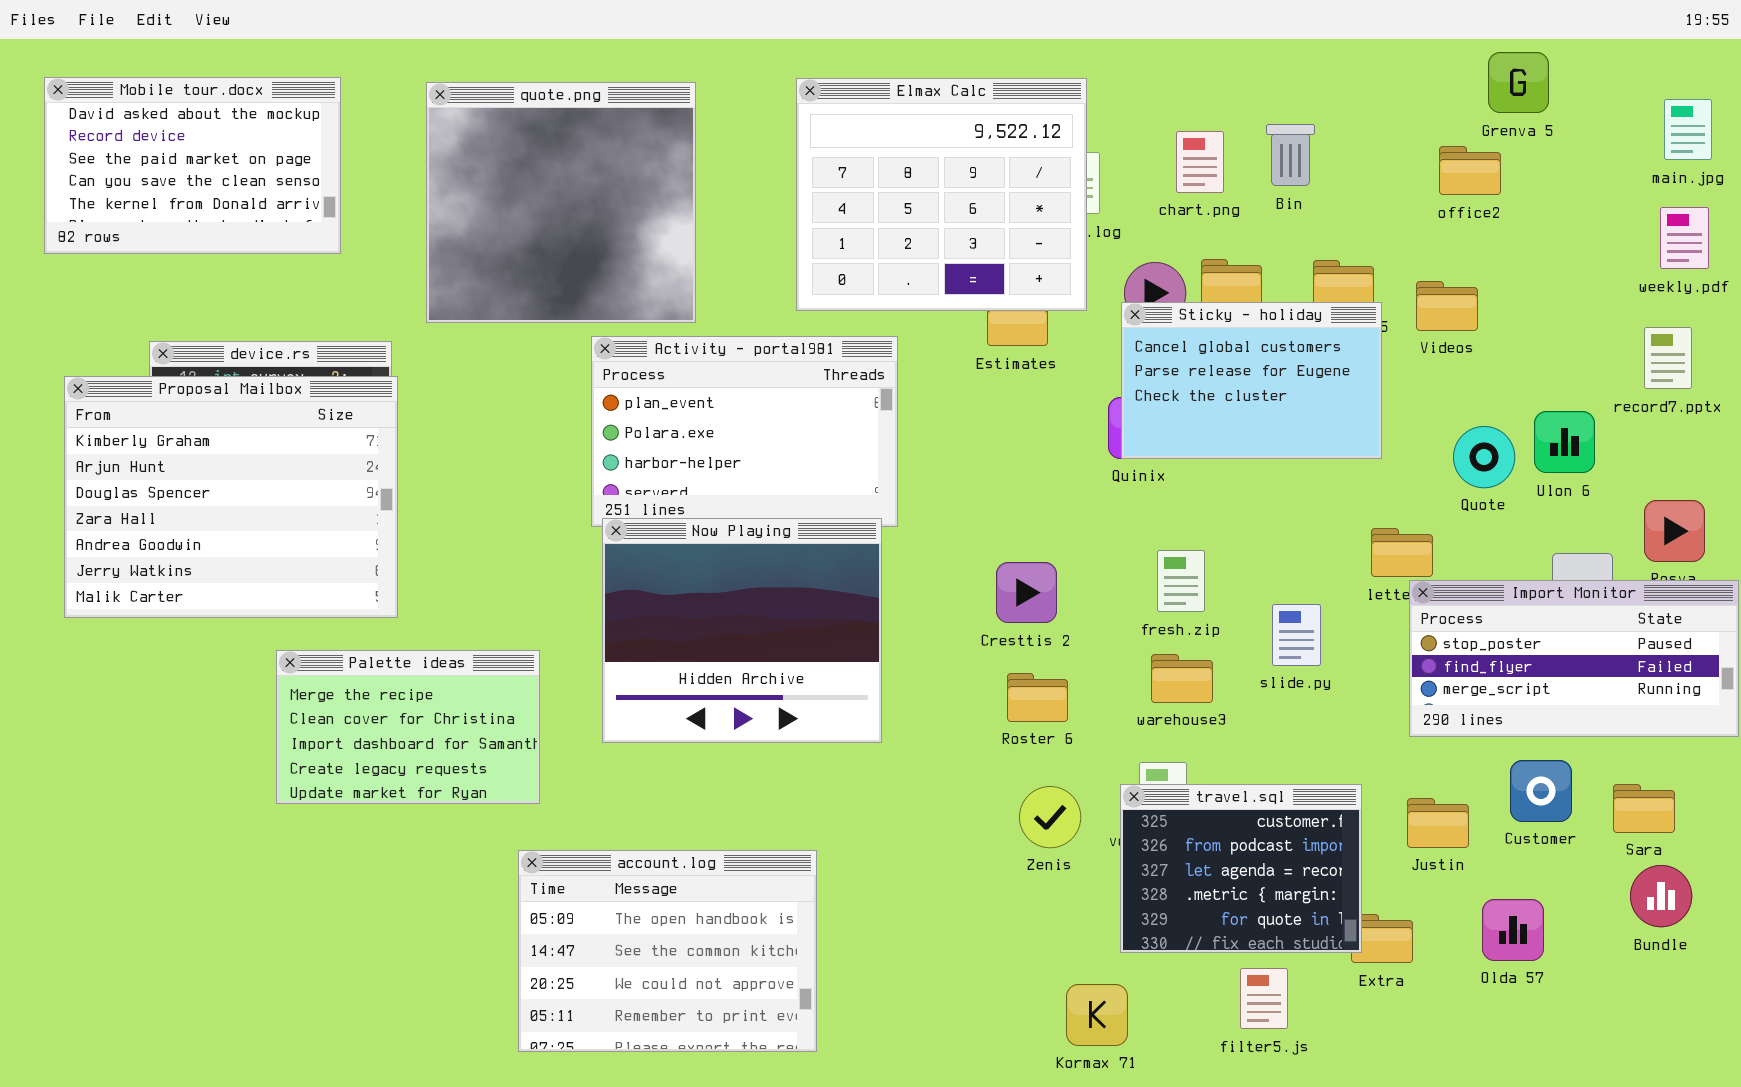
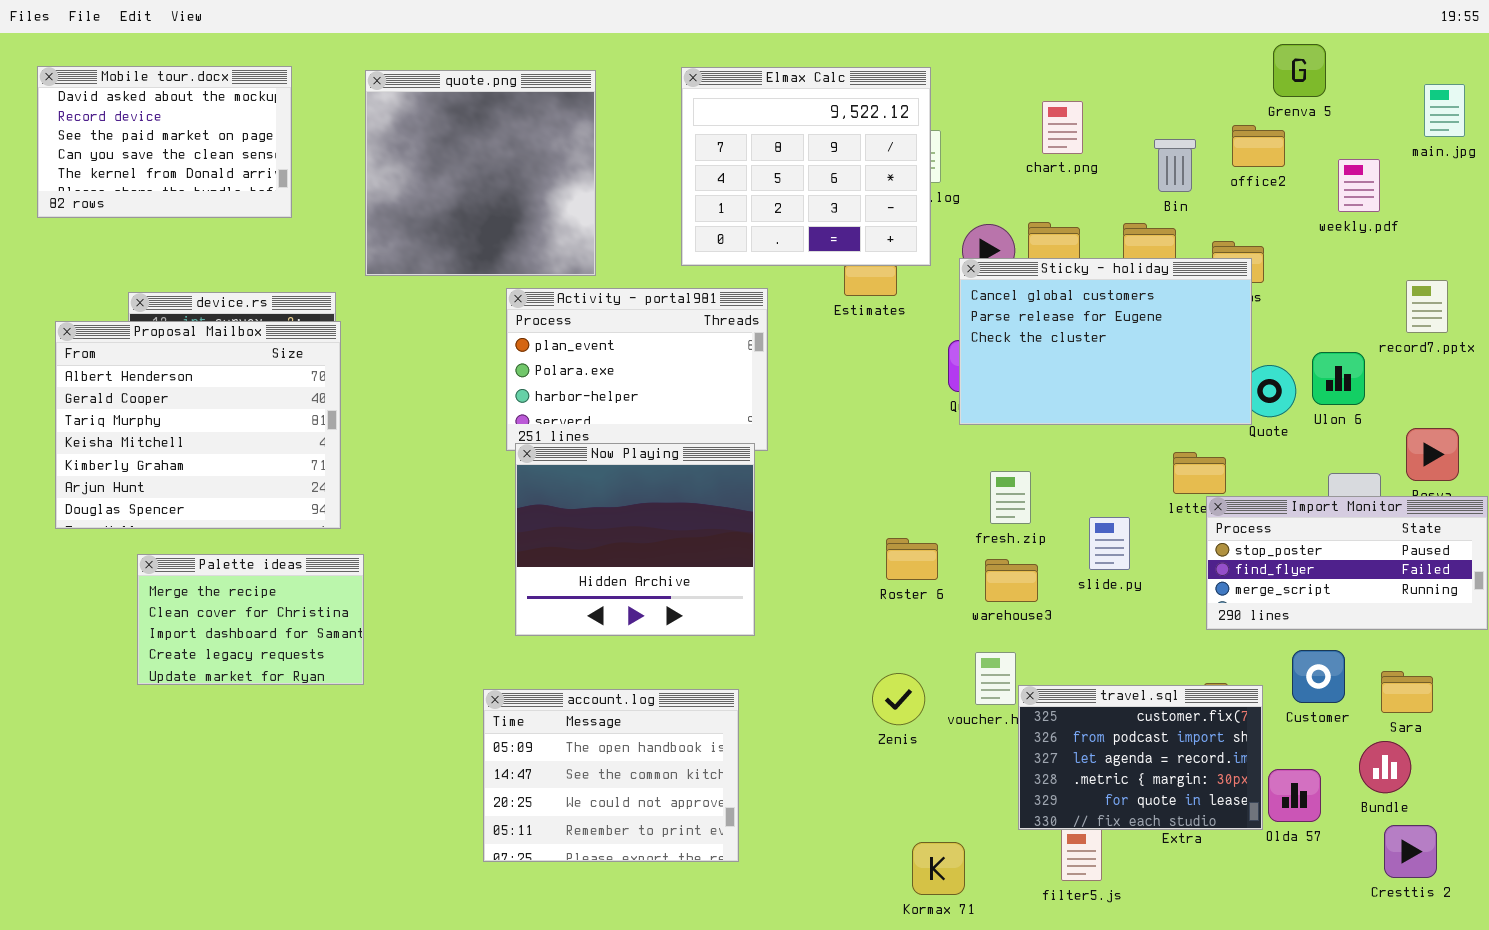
Bin: [1266,124,1315,186] -> [1154,139,1196,192], moved
chart.png: [1176,131,1224,193] -> [1042,101,1083,154], moved
weekly.pdf: [1660,207,1709,269] -> [1338,159,1380,212], moved
Sticky - holiday: [1121,302,1382,459] -> [959,258,1252,425], resized
Proposal Mailbox: [64,376,398,618] -> [55,321,341,529], scrolled up 4 rows
Cresttis 2: [996,562,1057,623] -> [1384,825,1437,878], moved
Palette ideas: [276,650,540,804] -> [137,554,364,685], moved
Roster 6: [1007,673,1068,722] -> [886,538,938,580], moved
travel.sql: [1120,784,1362,953] -> [1018,685,1263,830], moved, resized
account.log: [518,850,817,1052] -> [483,689,739,862], moved
Bundle: [1630,865,1692,927] -> [1359,741,1411,793], moved

